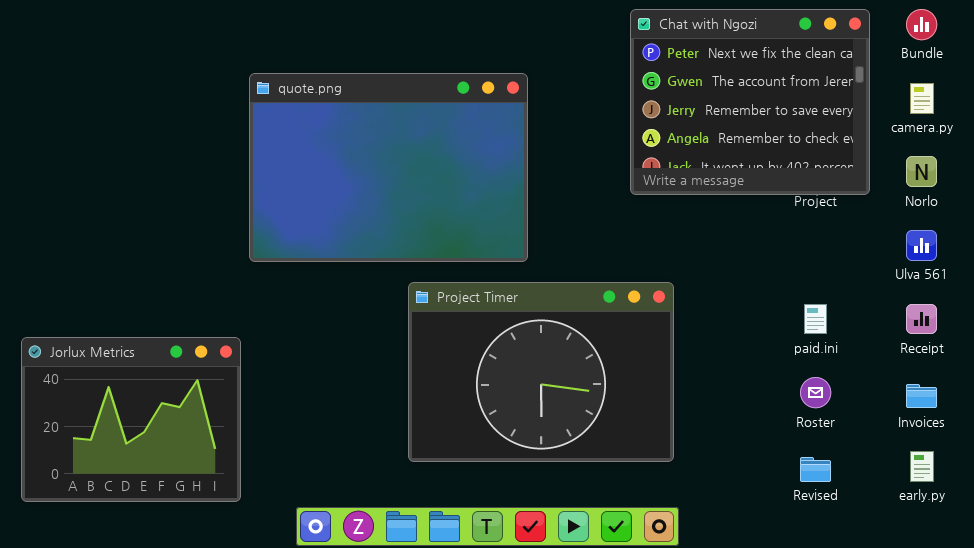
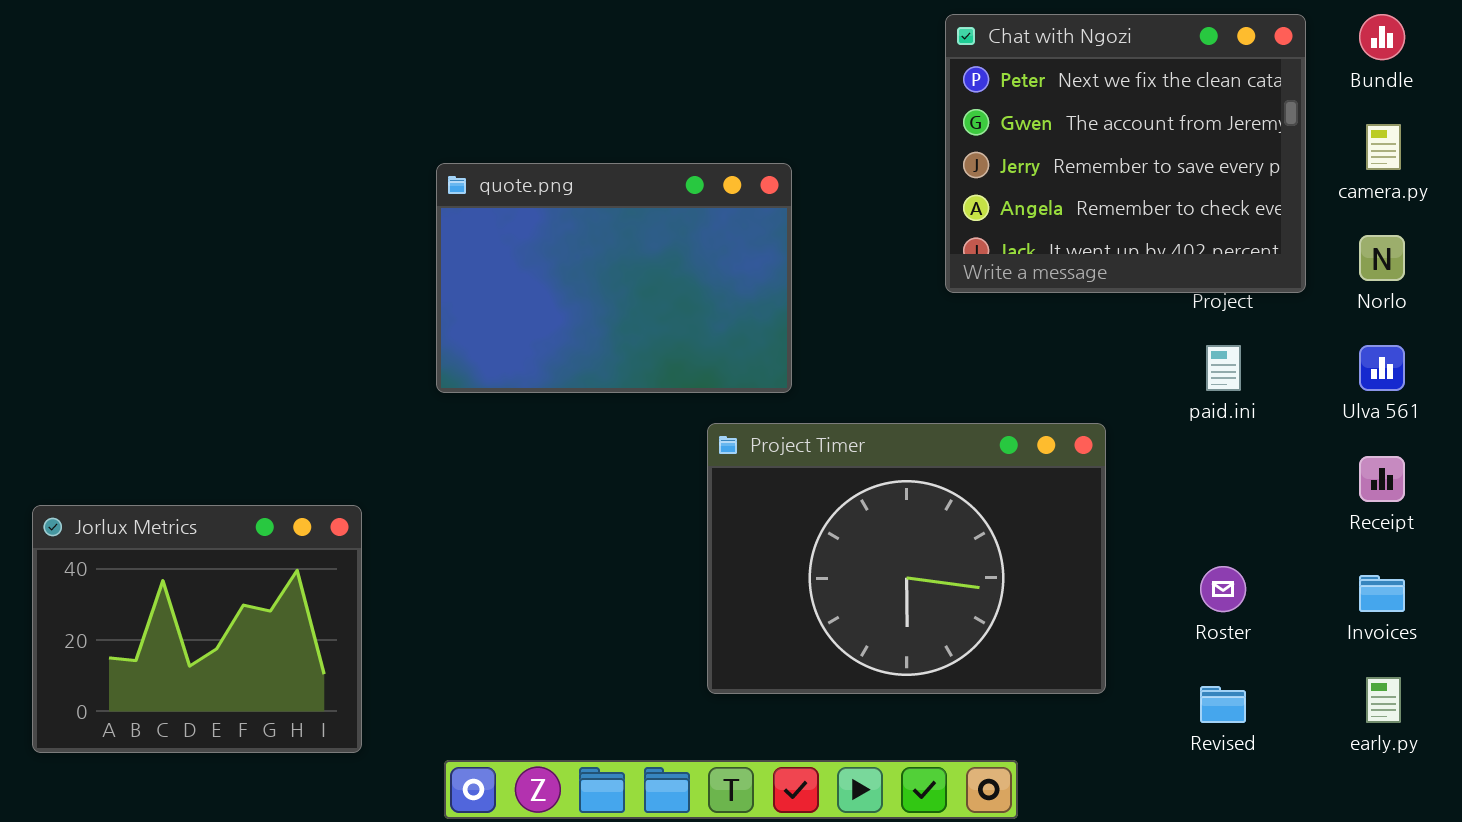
quote.png: [249,73,528,262] -> [436,163,792,393], resized
Project Timer: [408,282,674,462] -> [707,423,1106,694], moved
paid.ini: [804,304,827,334] -> [1206,345,1241,391], moved

